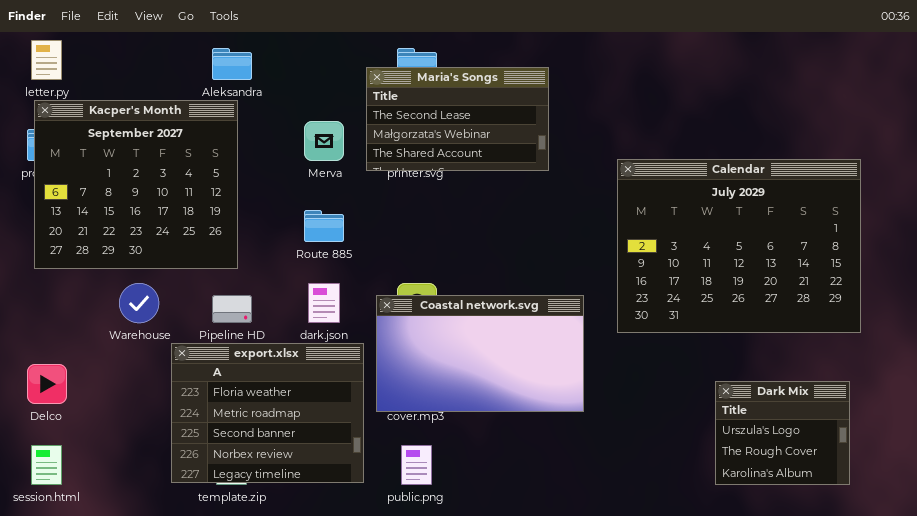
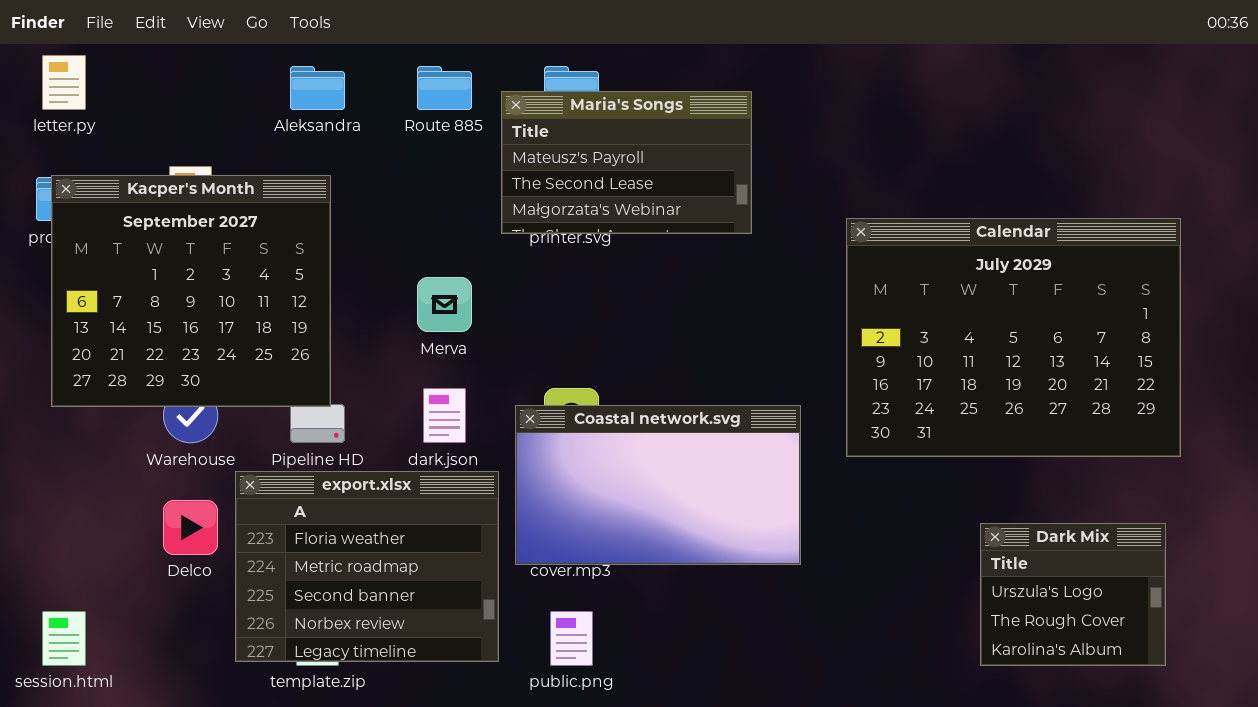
Maria's Songs: [366,67,549,171] -> [501,91,752,234], scrolled up 1 row
Kacper's Month: [34,100,238,269] -> [51,175,331,407], moved
Merva: [304,121,344,161] -> [417,277,472,332], moved
Route 885: [304,210,344,242] -> [417,66,472,110], moved
Delco: [27,364,67,404] -> [163,500,218,555], moved

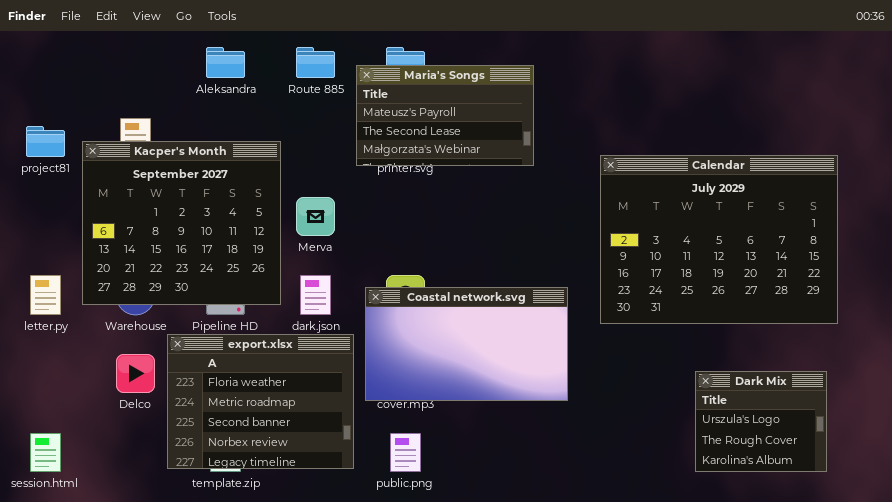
letter.py: [42,55,86,110] -> [30,275,61,315], moved
Kacper's Month: [51,175,331,407] -> [82,141,281,305], moved

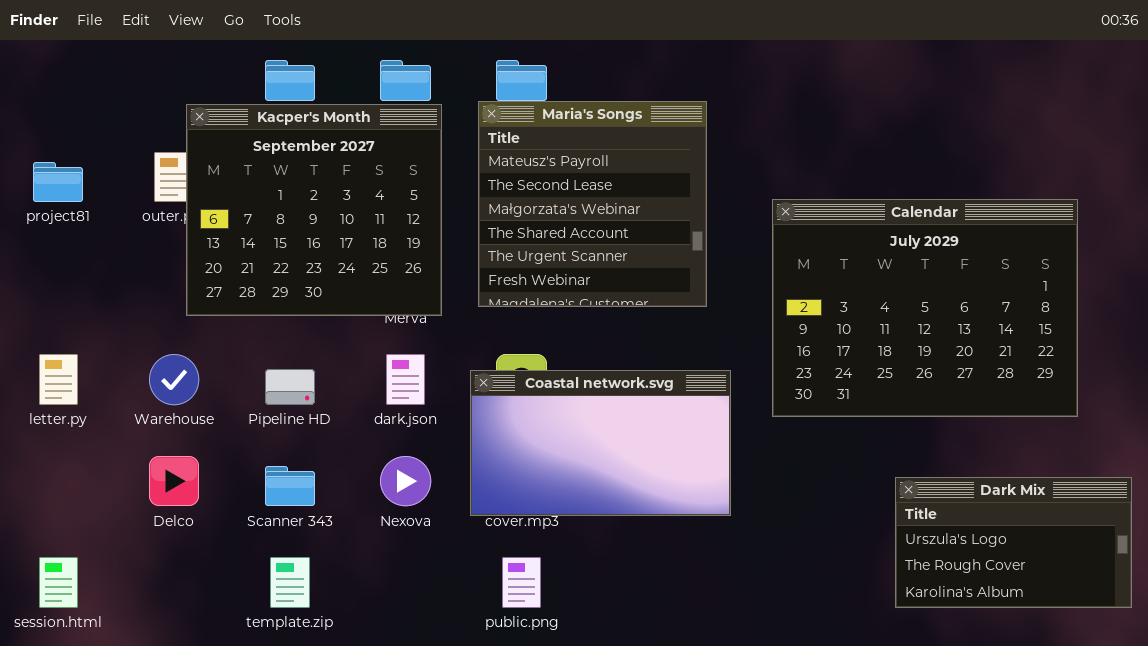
Maria's Songs: [356,65,534,166] -> [478,101,707,307], moved, resized
Kacper's Month: [82,141,281,305] -> [186,104,442,316], moved
export.xlsx: [167,334,354,469] -> none, closed
Dark Mix: [695,371,827,472] -> [895,477,1132,608], resized

